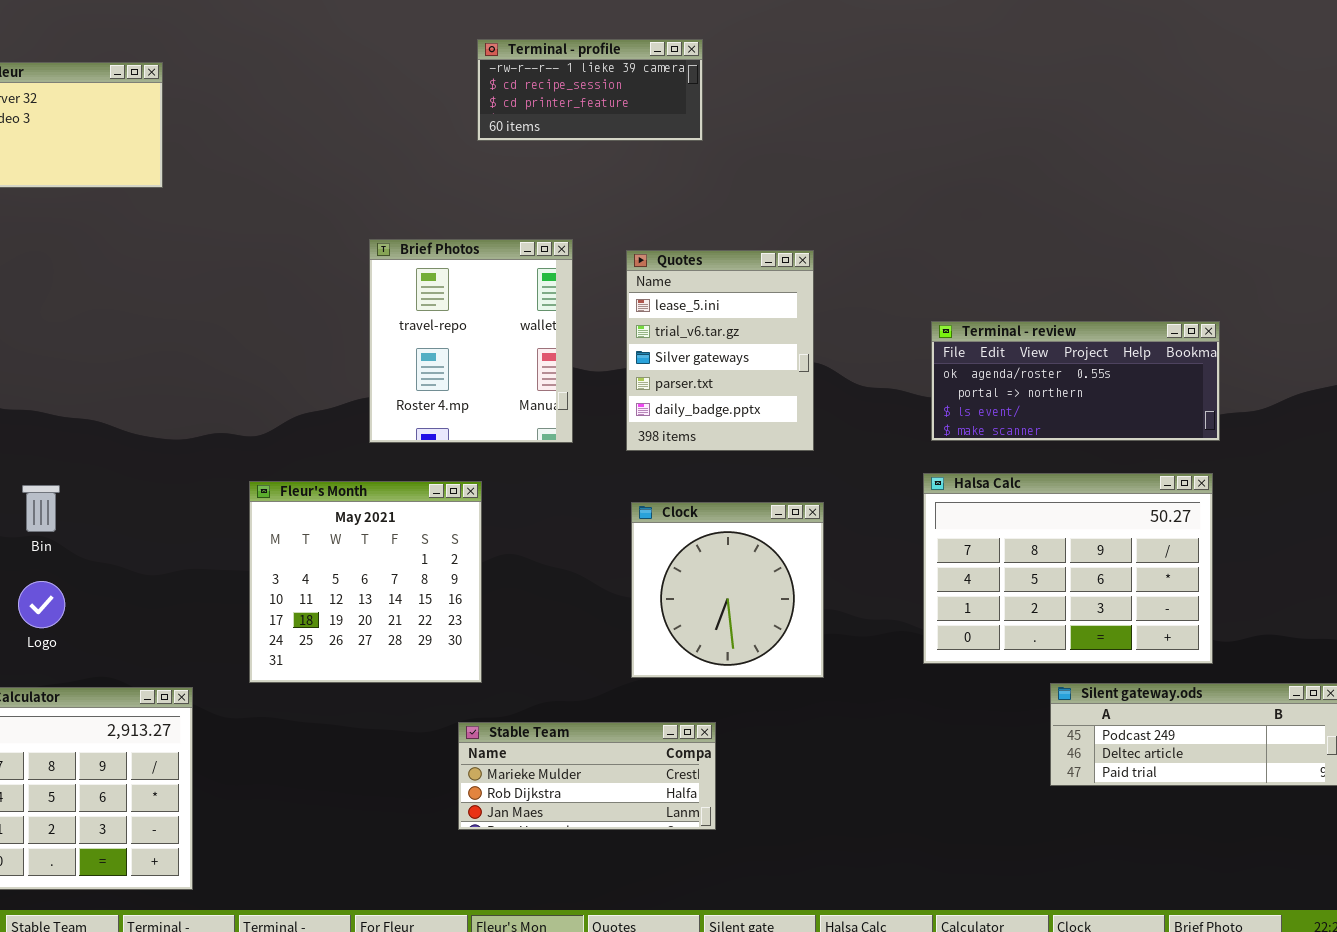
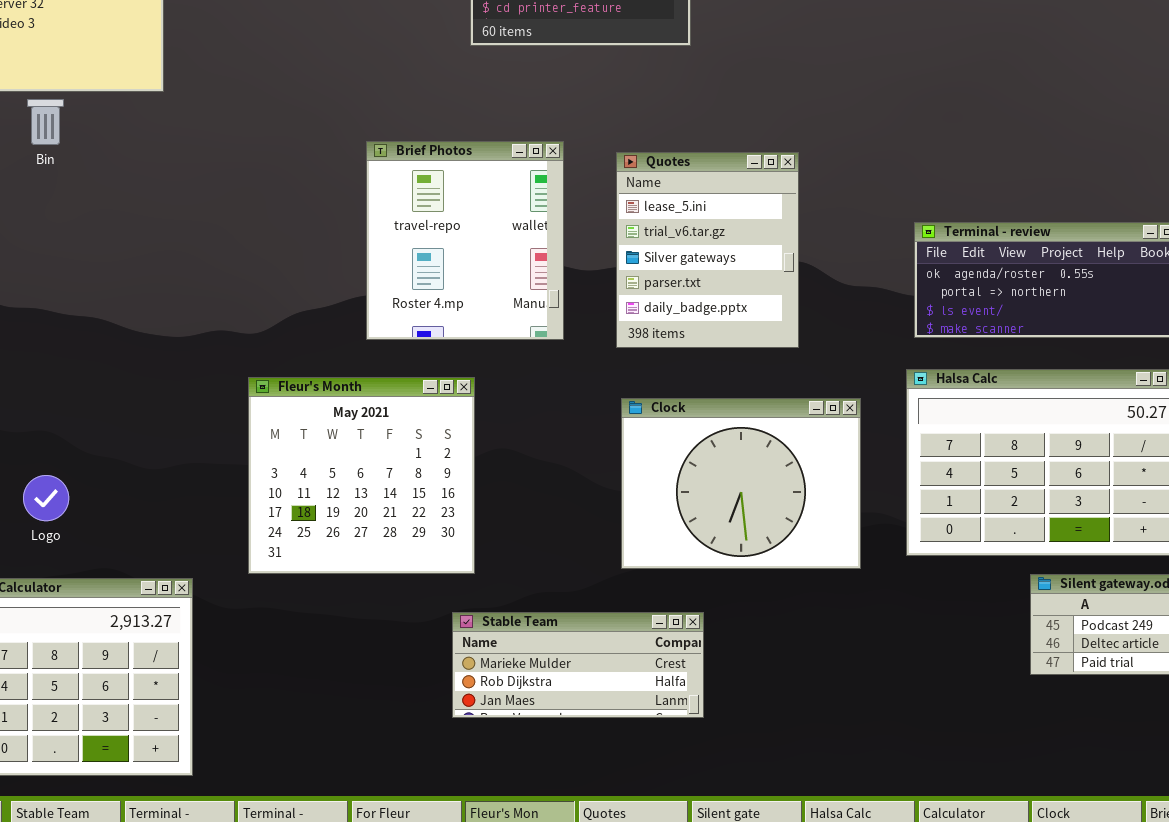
Bin: [22,485,60,532] -> [27,99,64,145], moved
Clock: [631,502,824,678] -> [621,398,861,569], resized

